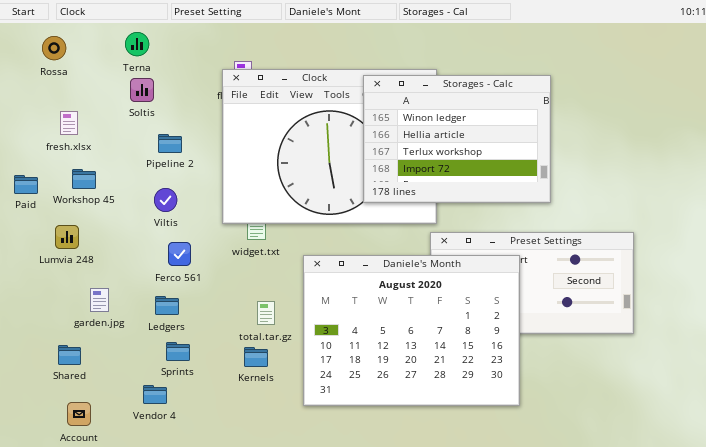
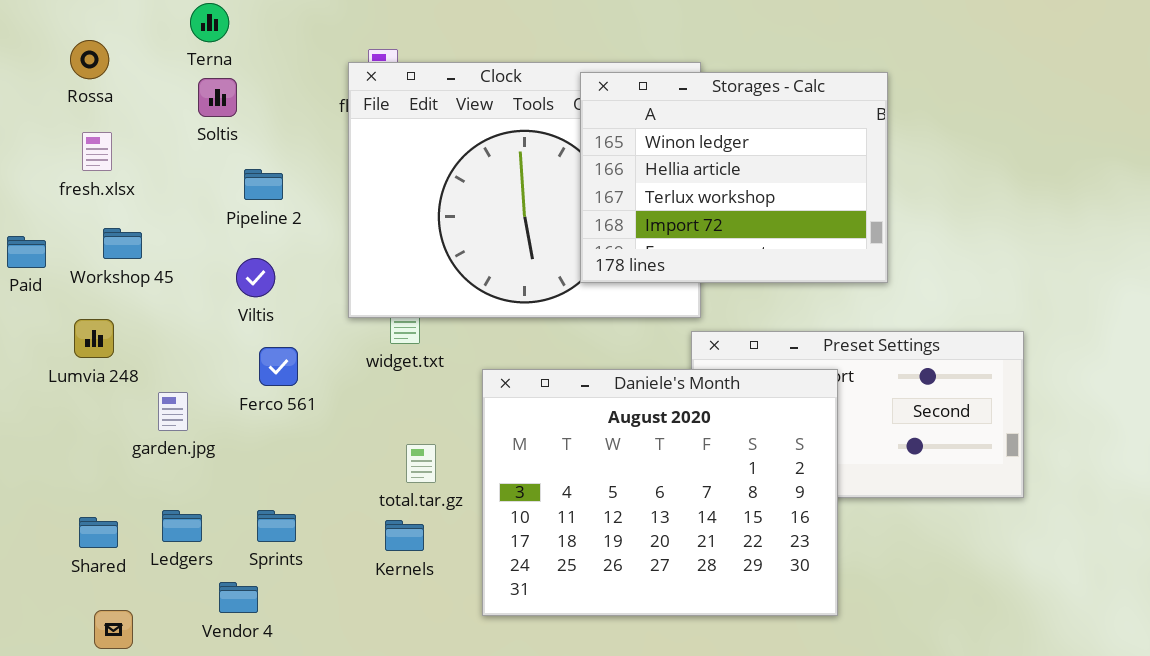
Rossa: [42,36,66,60] -> [70,40,109,79], moved
garden.jpg: [90,288,109,312] -> [158,392,188,431], moved
Ledgers: [155,296,179,315] -> [162,510,202,542], moved

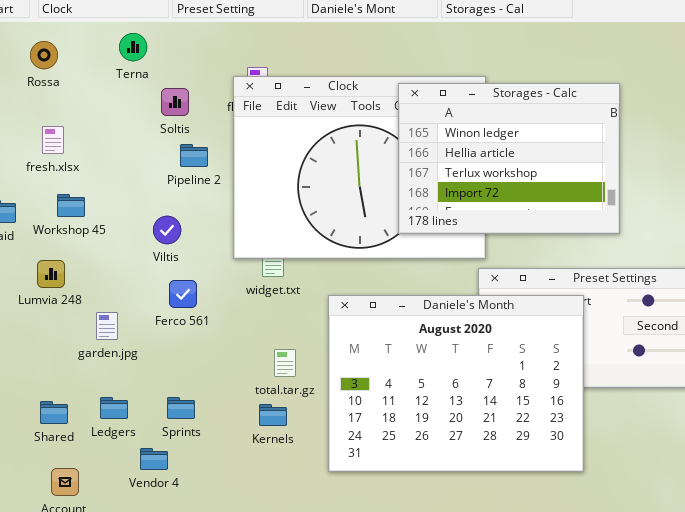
Rossa: [70,40,109,79] -> [30,41,58,69], moved
Soltis: [198,78,237,117] -> [161,88,189,116], moved
Pipeline 2: [244,169,283,200] -> [180,144,208,167], moved

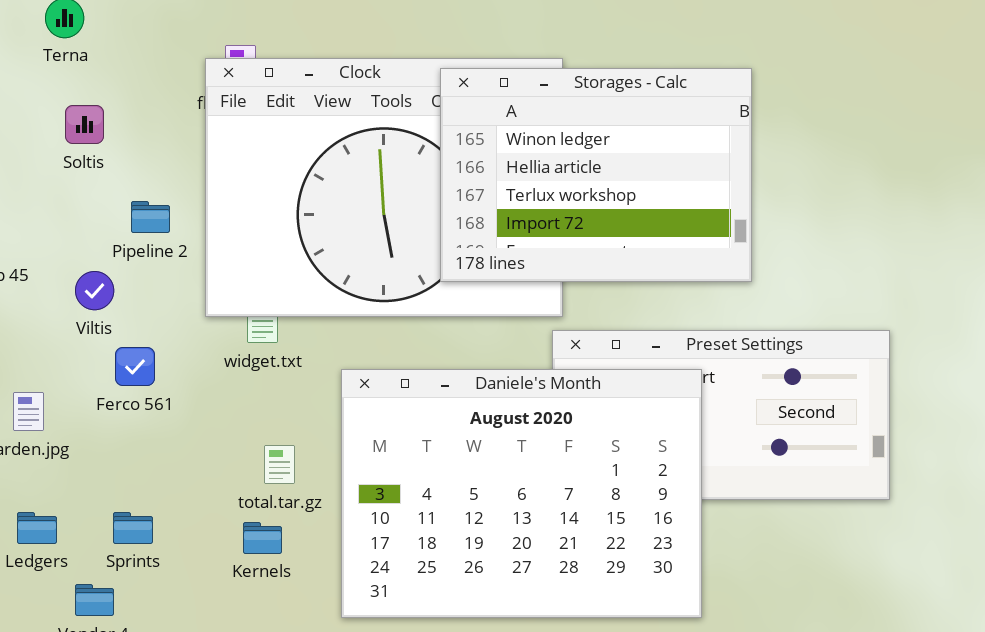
Soltis: [161,88,189,116] -> [65,105,104,144], moved
Pipeline 2: [180,144,208,167] -> [131,201,170,233], moved
Viltis: [153,216,181,244] -> [75,271,114,310], moved

